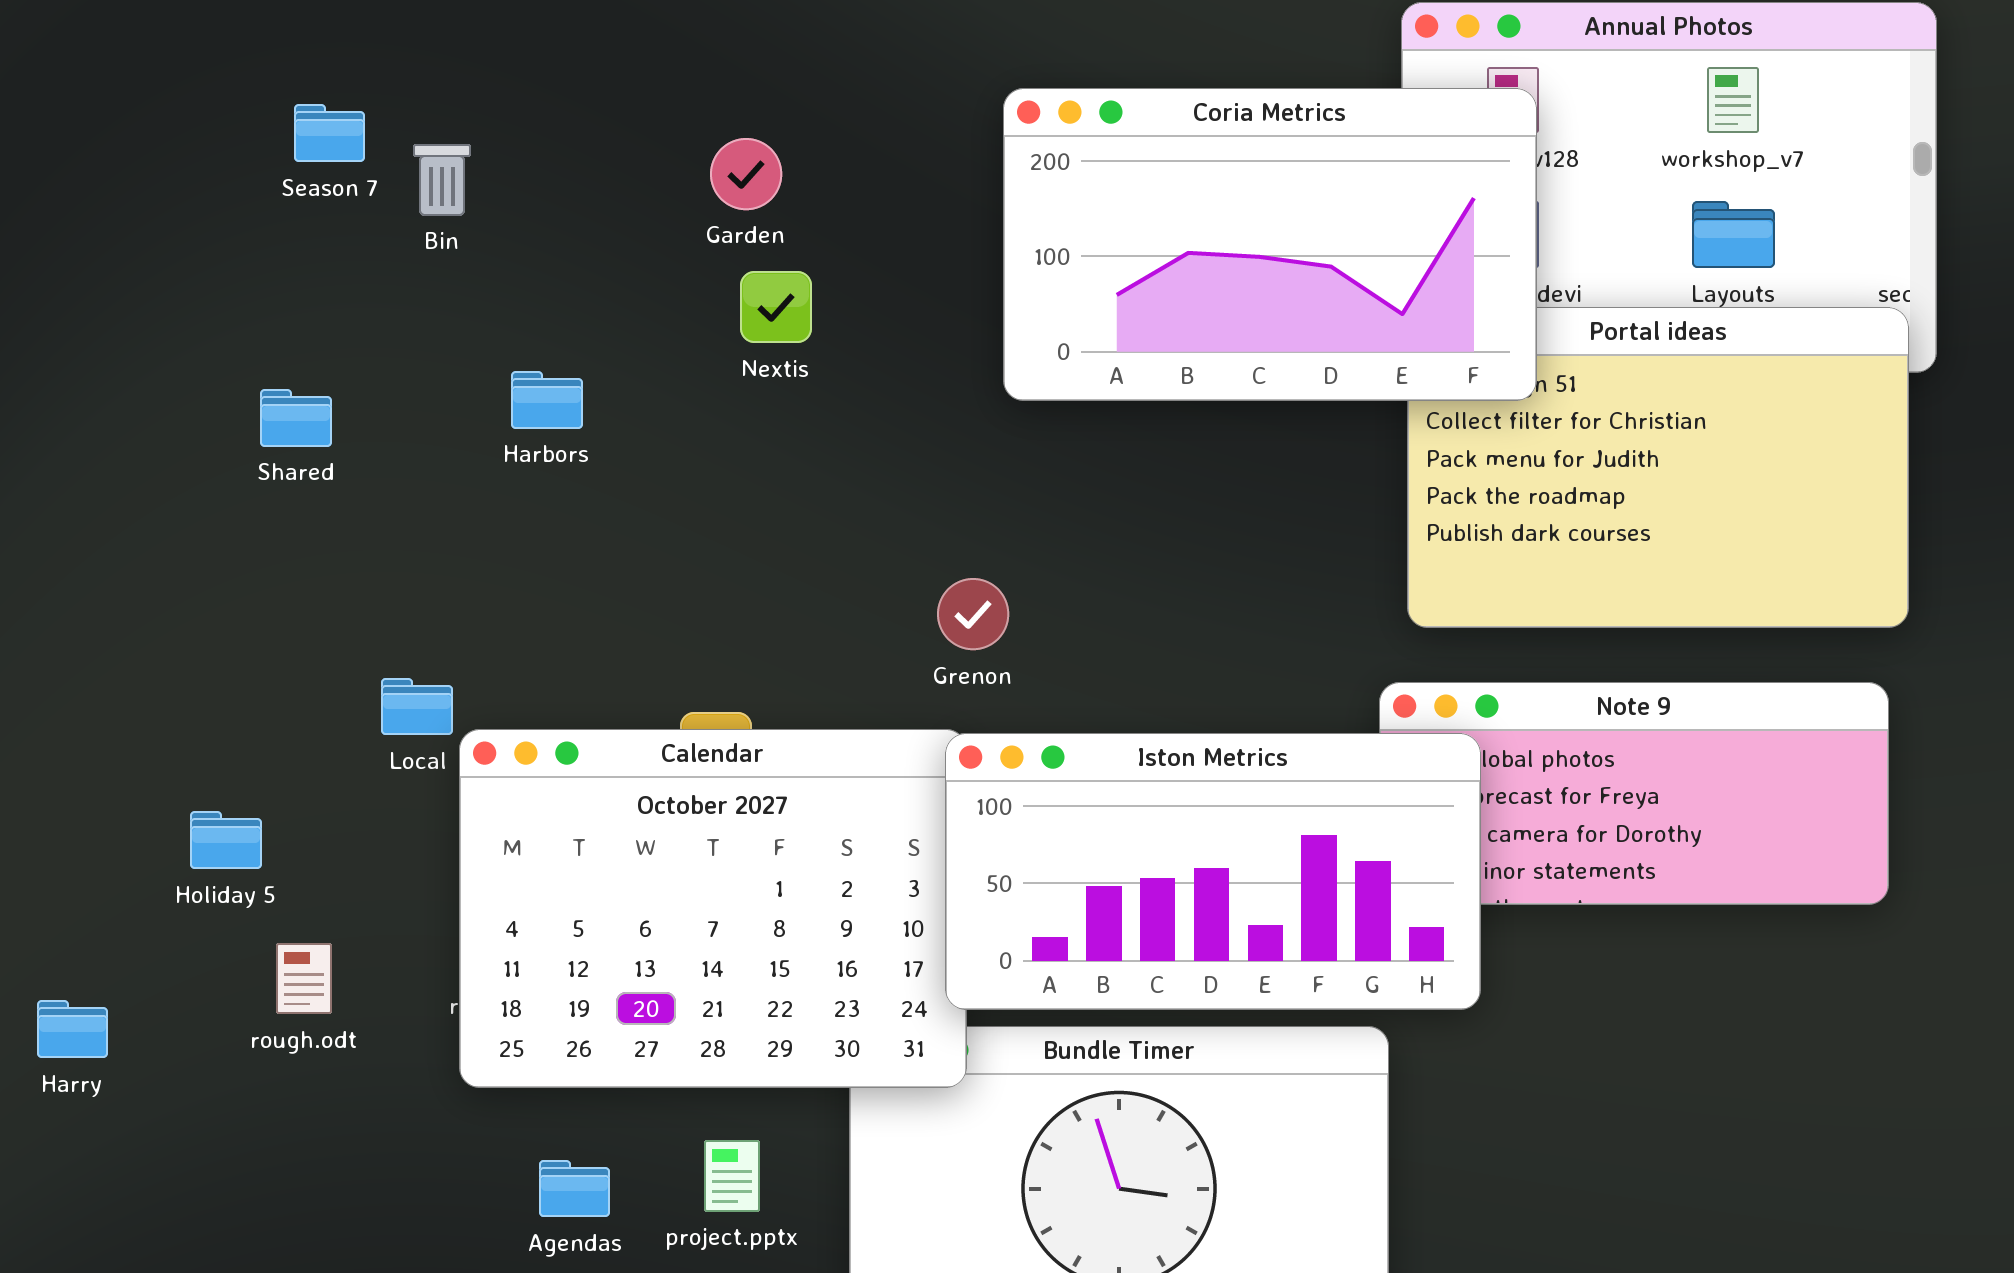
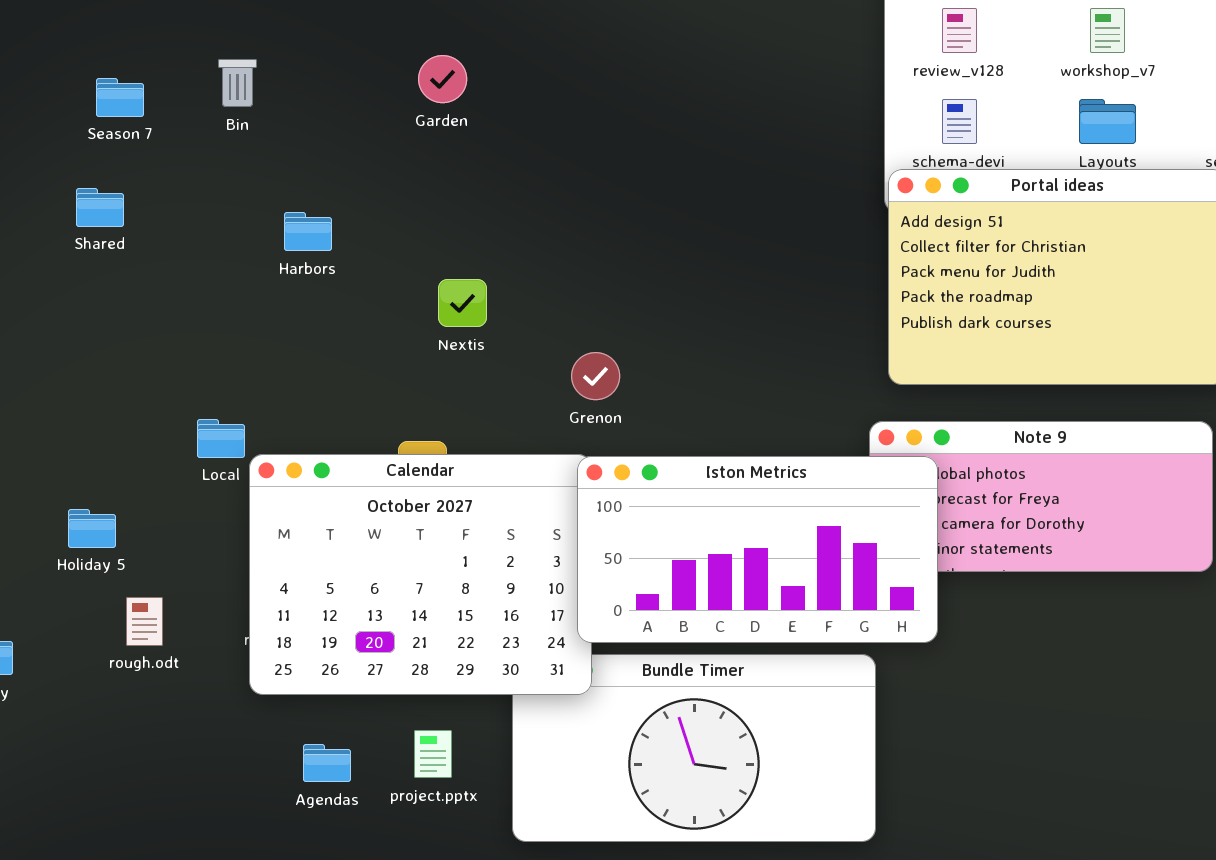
Coria Metrics: [1003,88,1537,401] -> none, closed
Season 7: [294,104,365,162] -> [96,78,144,117], moved
Nextis: [740,271,812,343] -> [438,279,487,327], moved
Shared: [260,389,332,447] -> [76,188,124,227], moved

